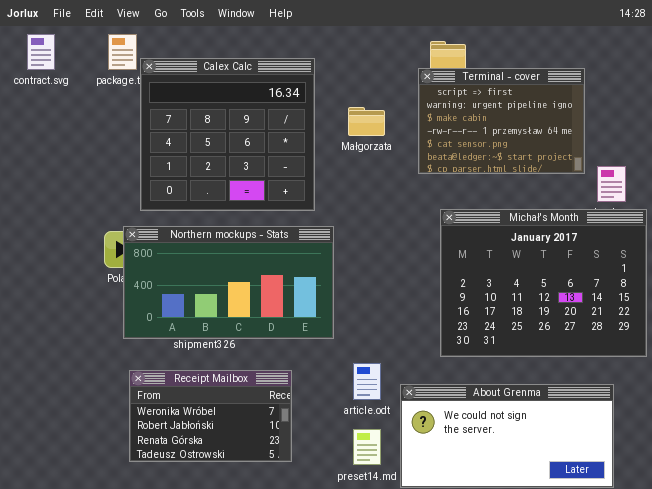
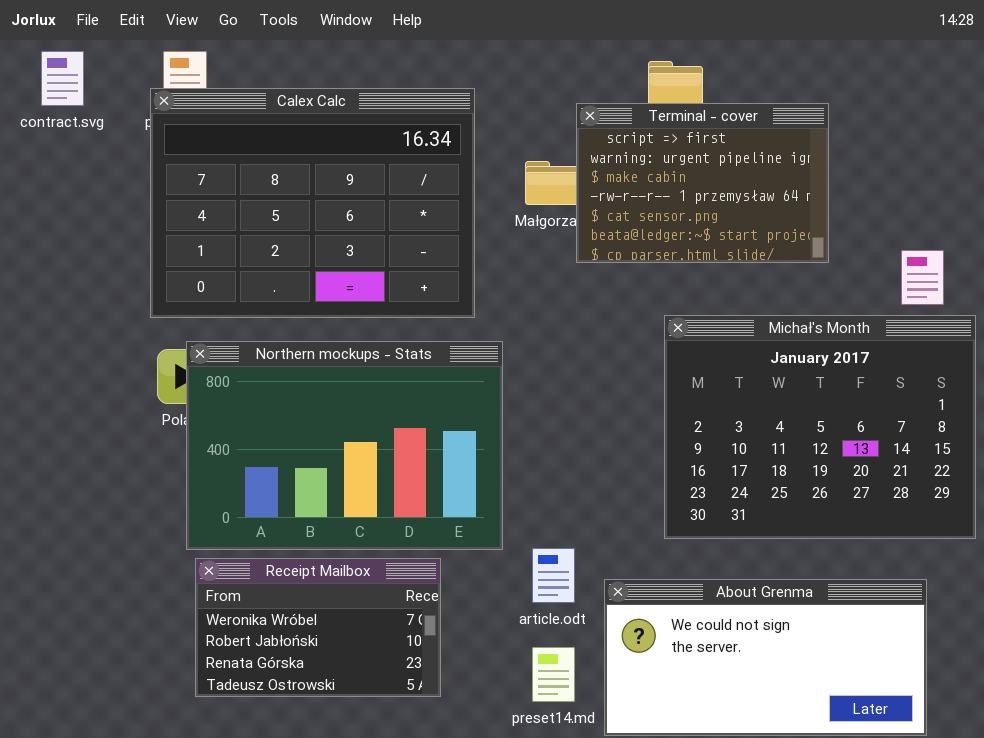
Calex Calc: [140,58,315,211] -> [150,88,475,318], resized
Terminal - cover: [418,68,585,174] -> [576,103,829,263], moved
Northern mockups - Stats: [123,226,334,339] -> [186,341,503,550], resized

